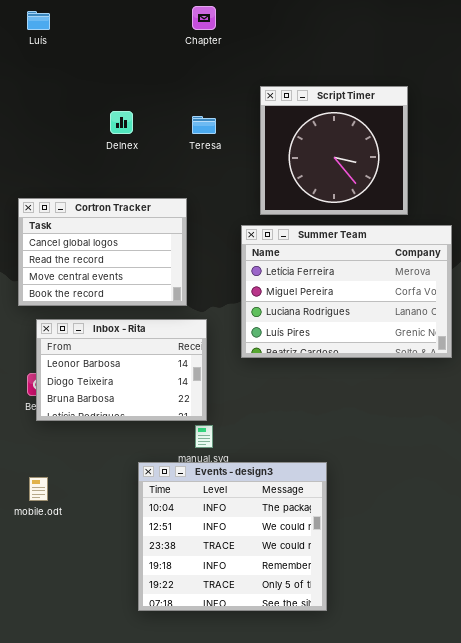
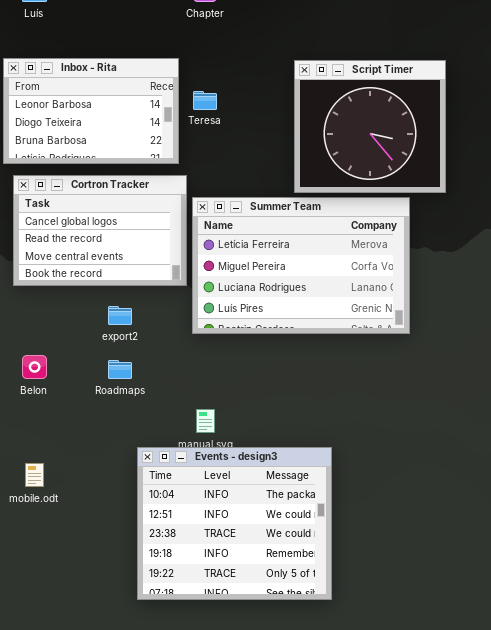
Script Timer: [260,86,408,215] -> [294,60,446,193], moved
Summer Team: [241,225,452,358] -> [192,197,410,334], moved
Inbox - Rita: [36,319,207,421] -> [3,58,179,164], moved

